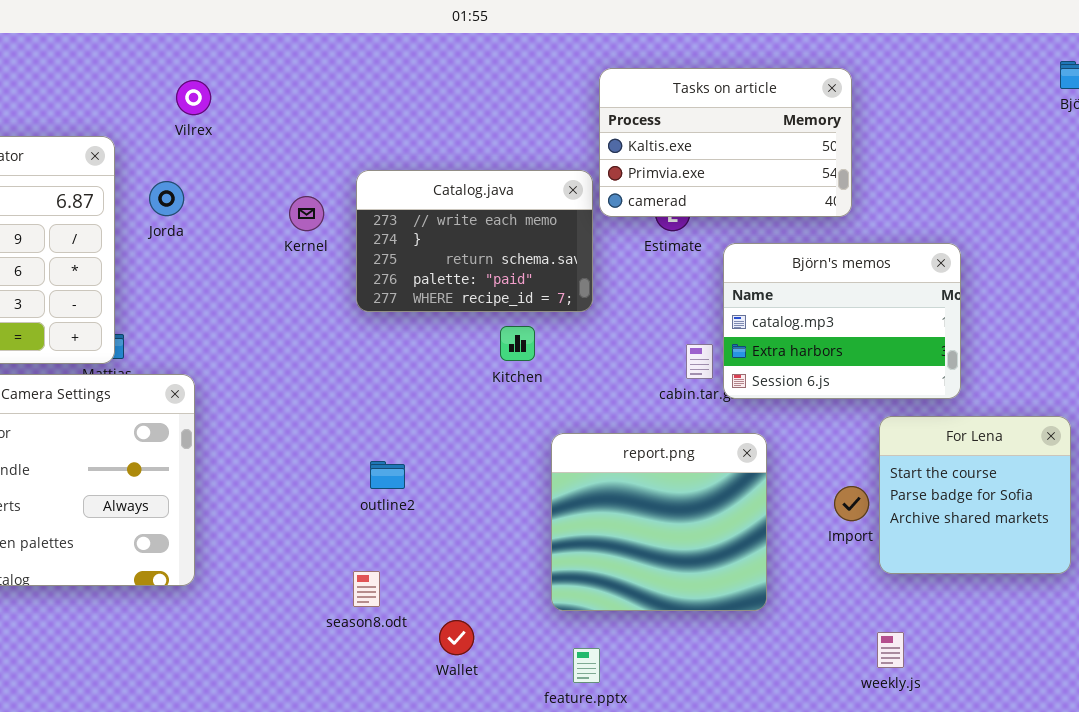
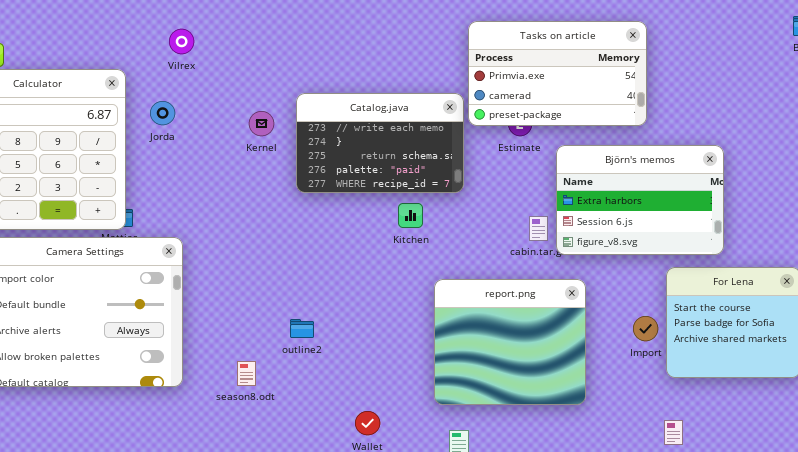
Tasks on article: [599,68,852,217] -> [468,21,647,126], scrolled down 1 row
Björn's memos: [723,243,961,399] -> [556,145,724,255], scrolled down 1 row
outline2: [370,461,405,489] -> [290,319,314,338], moved
season8.odt: [353,571,380,607] -> [237,361,256,386], moved

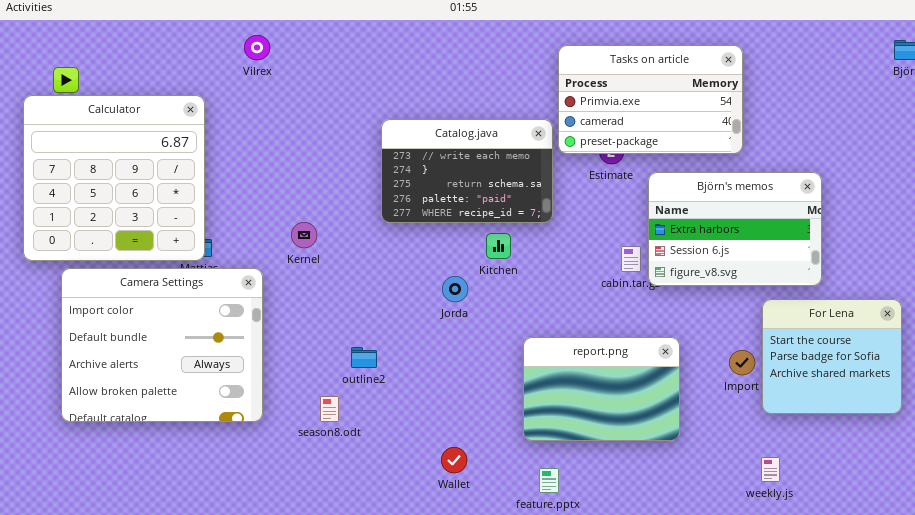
Vilrex: [169,29,194,54] -> [244,35,270,60], moved
Jorda: [150,101,175,125] -> [442,276,468,302], moved
Kernel: [249,111,274,136] -> [291,222,317,248], moved
report.png: [434,279,586,405] -> [523,337,680,441], resized
outline2: [290,319,314,338] -> [351,347,377,368], moved

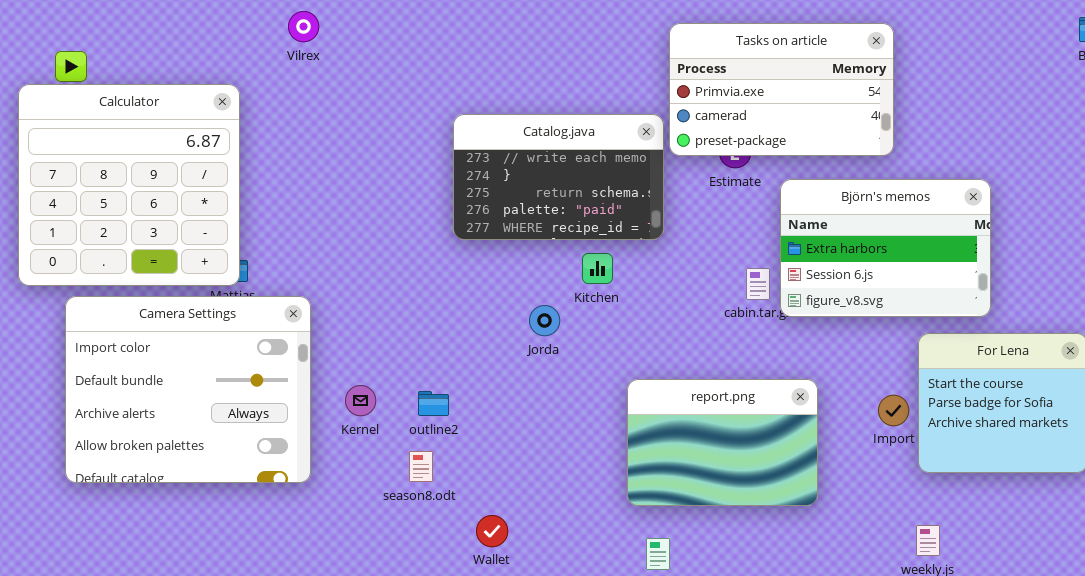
Kernel: [291,222,317,248] -> [345,385,376,416], moved
season8.odt: [320,396,339,422] -> [409,451,433,482], moved
Wallet: [441,447,467,473] -> [476,515,508,547], moved

